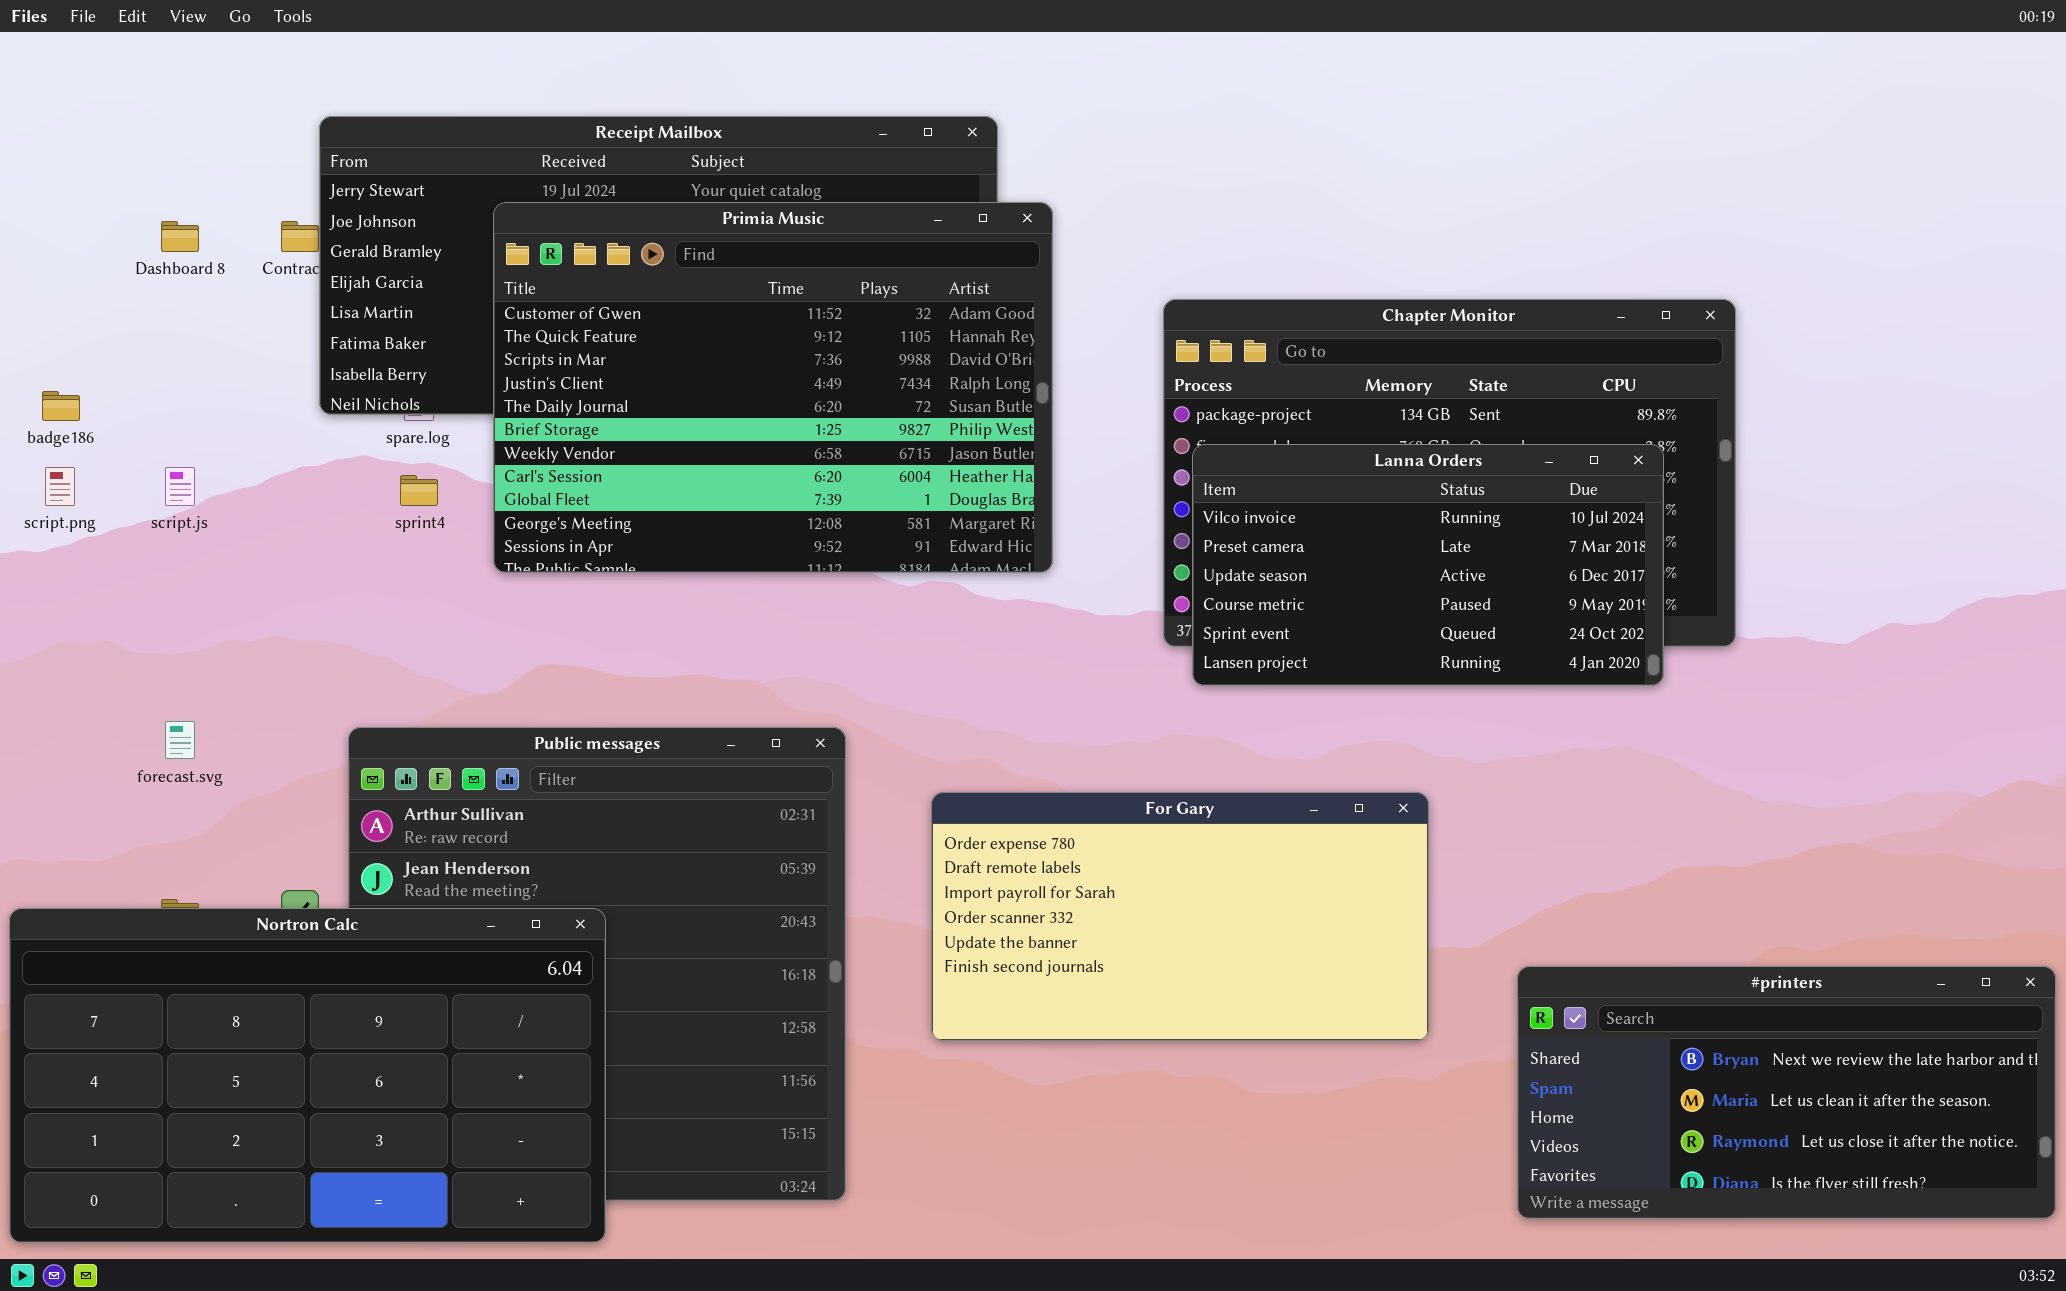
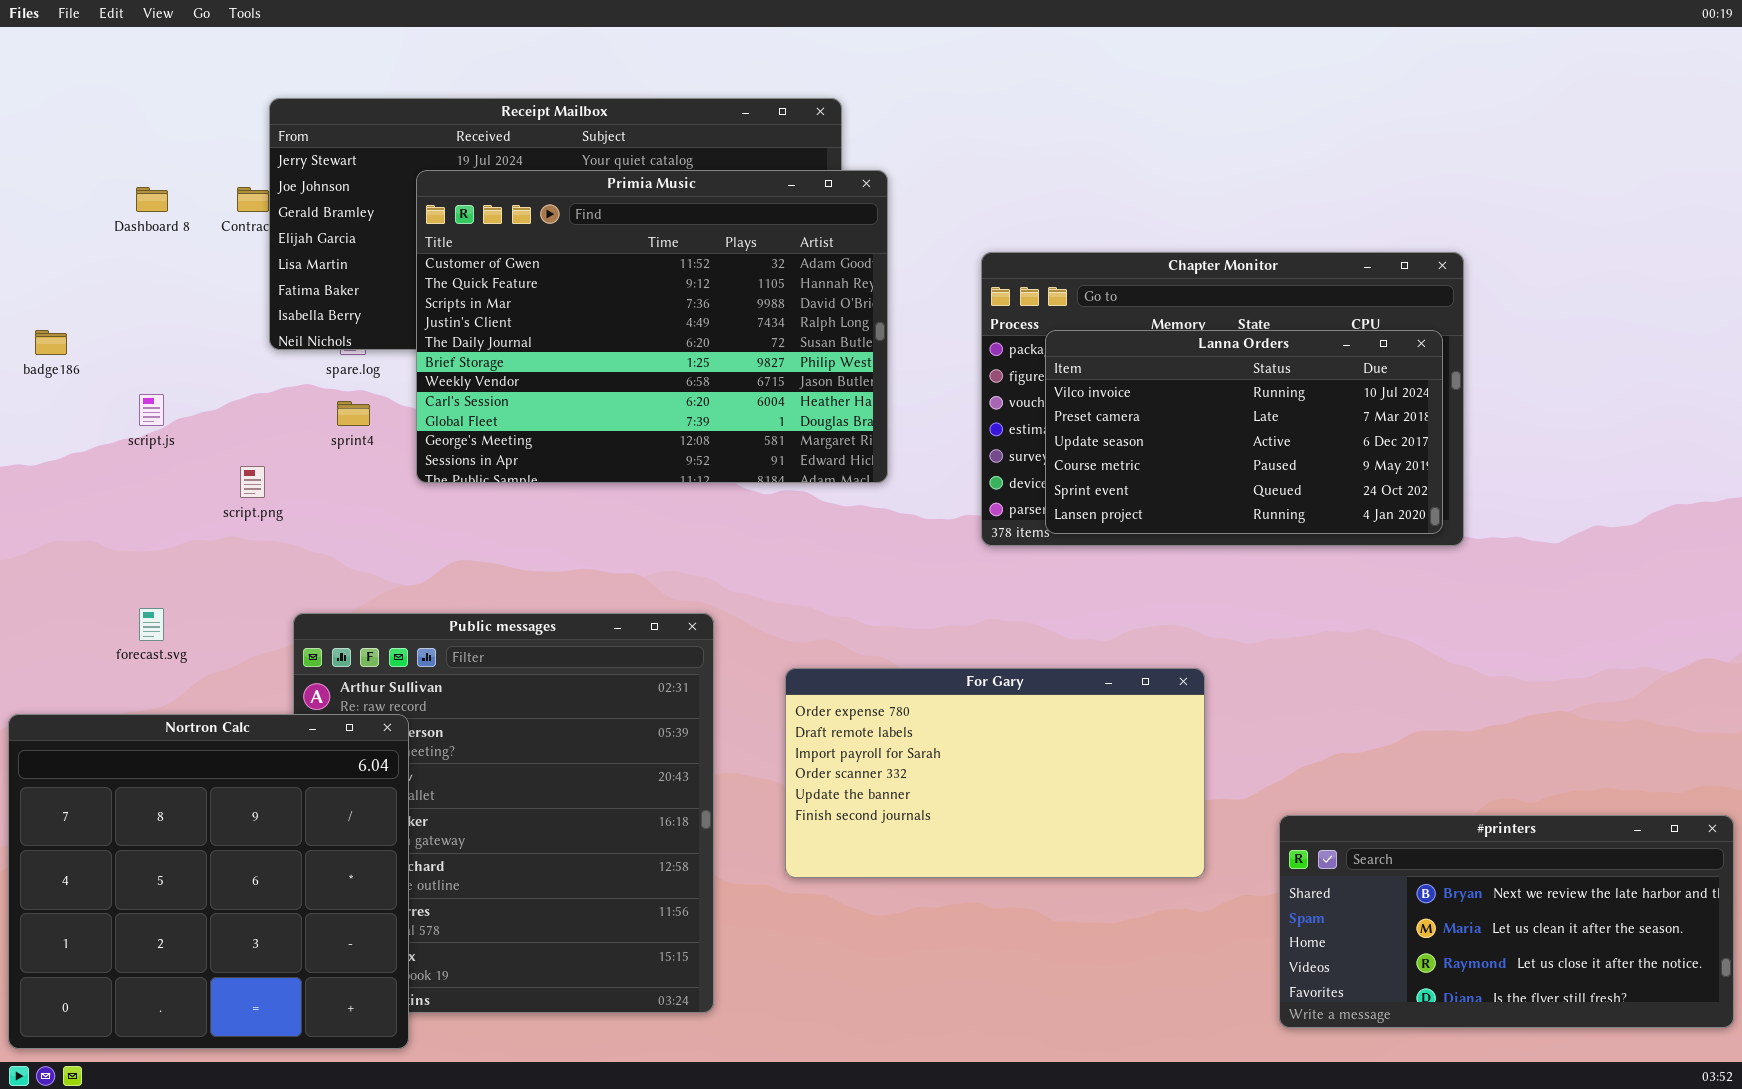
Lanna Orders: [1192,444,1664,686] -> [1045,330,1443,534], moved
script.png: [45,467,75,506] -> [240,466,265,498], moved
Nortron Calc: [9,908,606,1243] -> [8,714,409,1049], resized

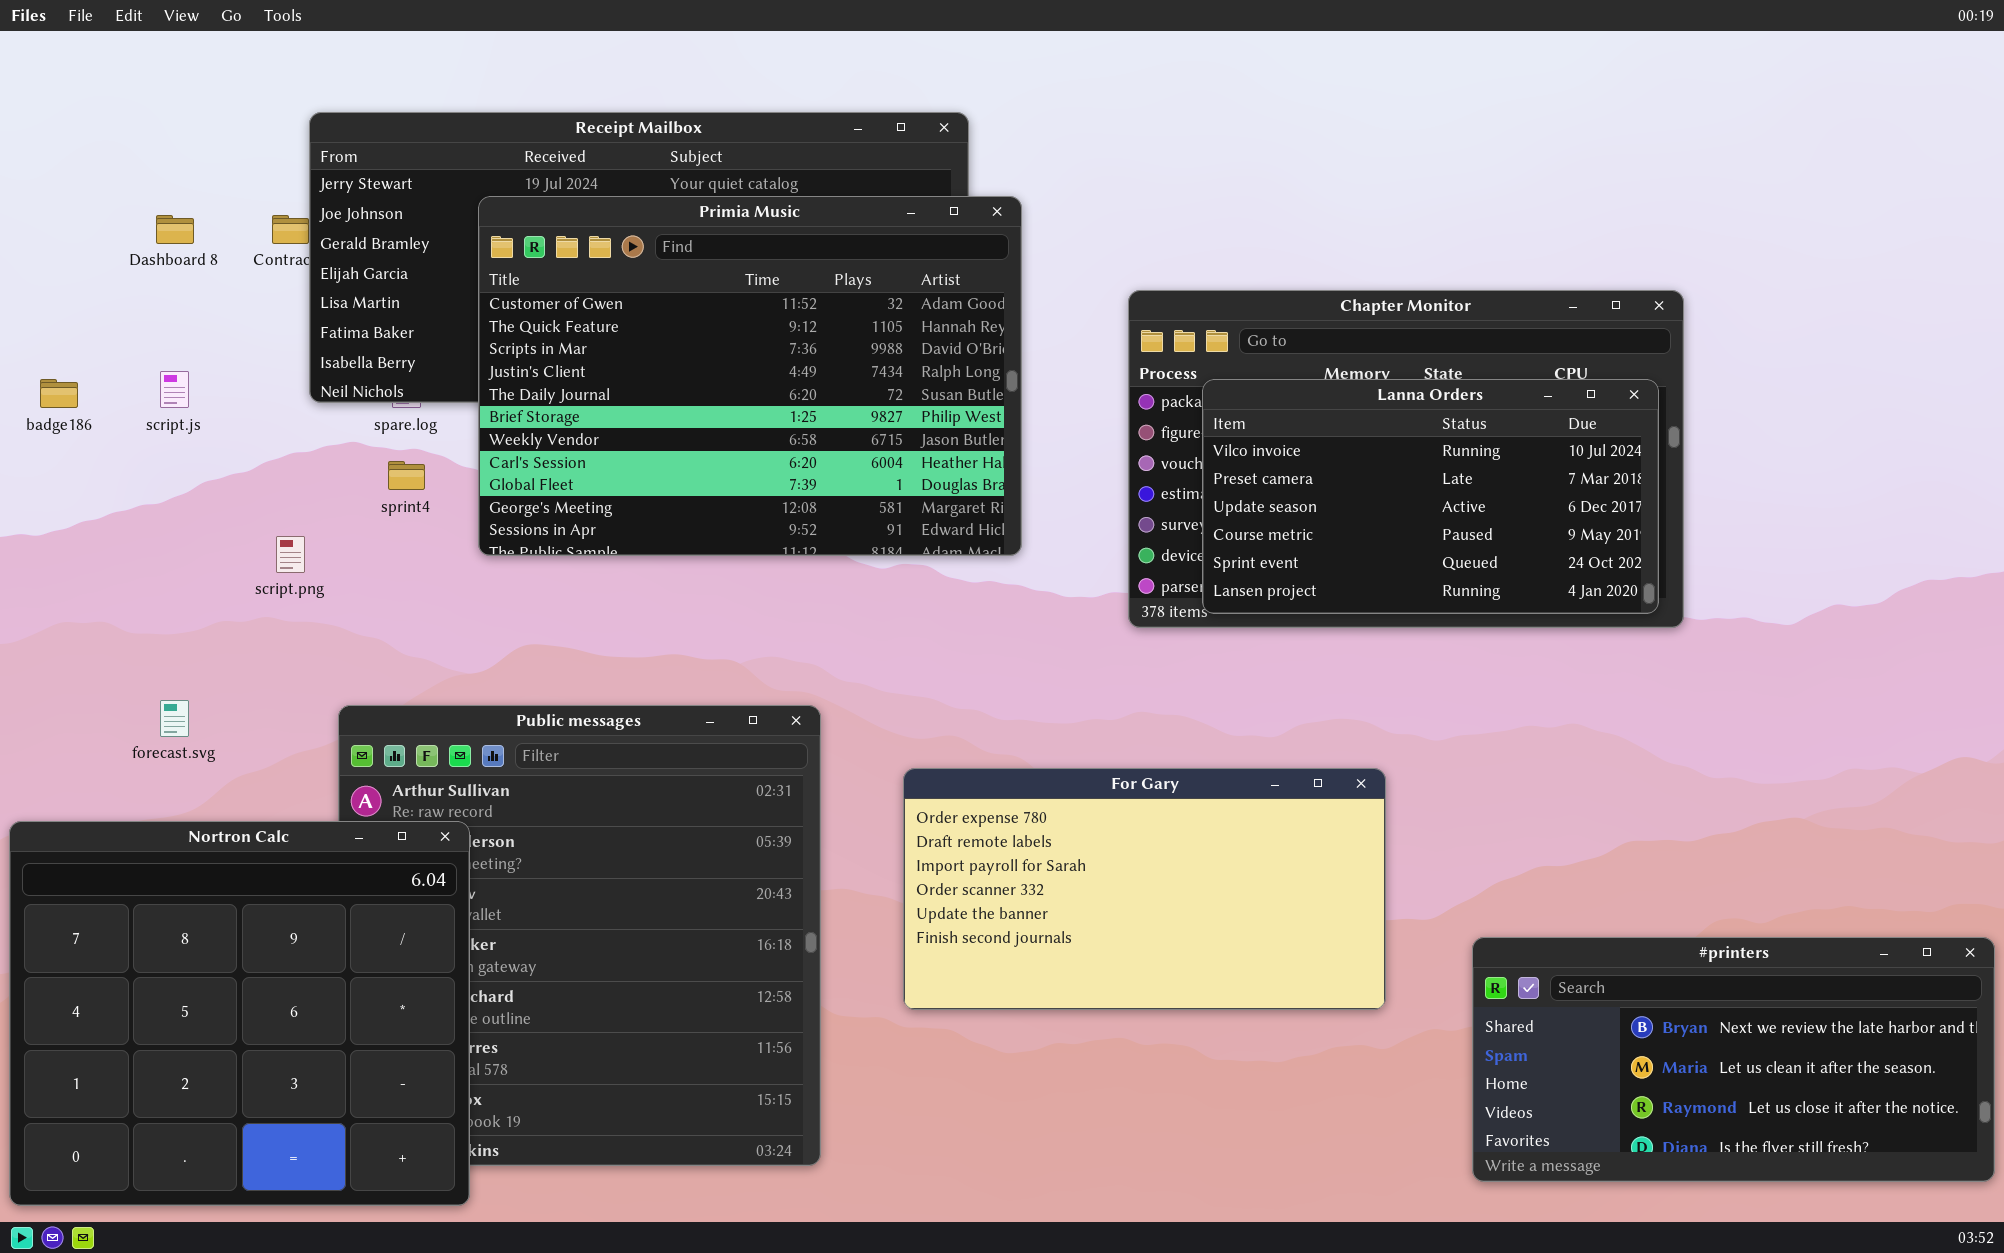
script.js: [139,394,164,426] -> [160,371,189,408], moved

